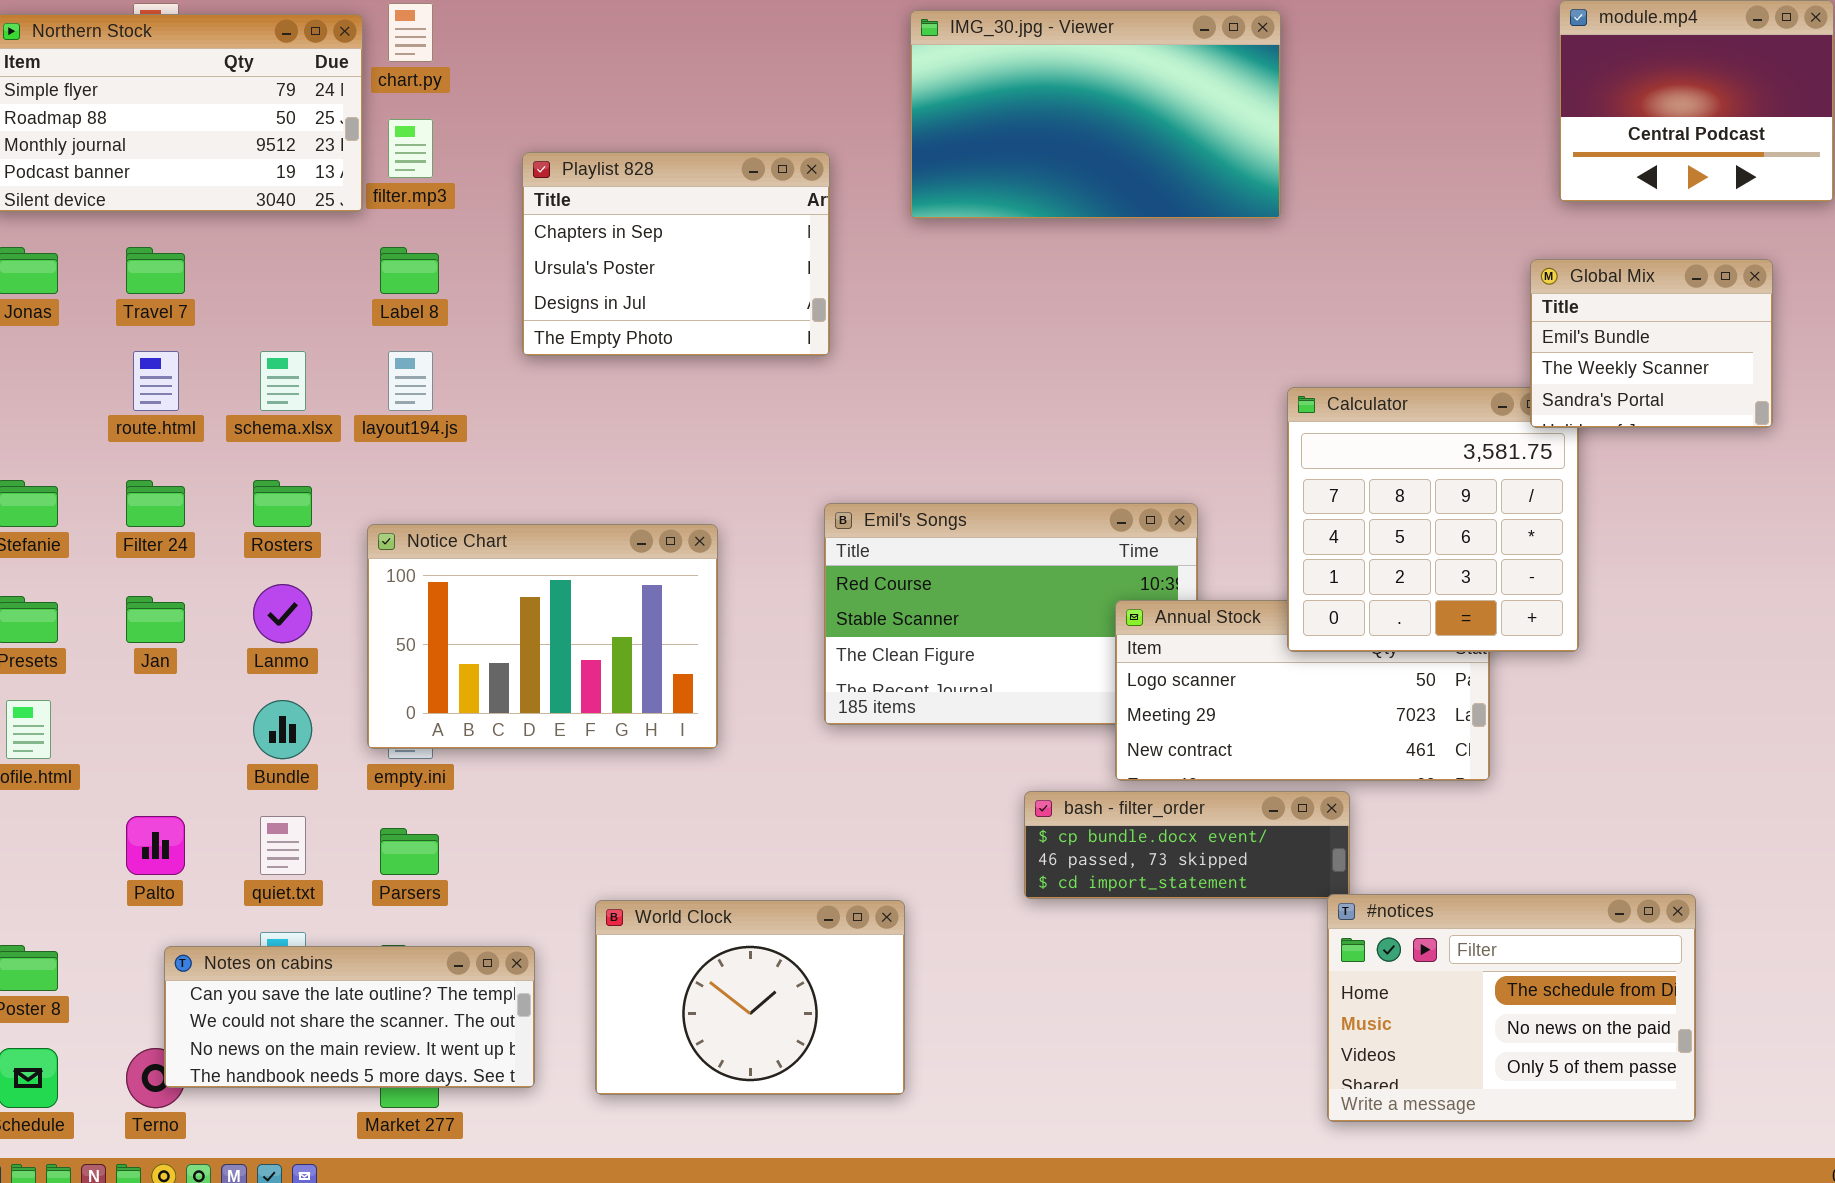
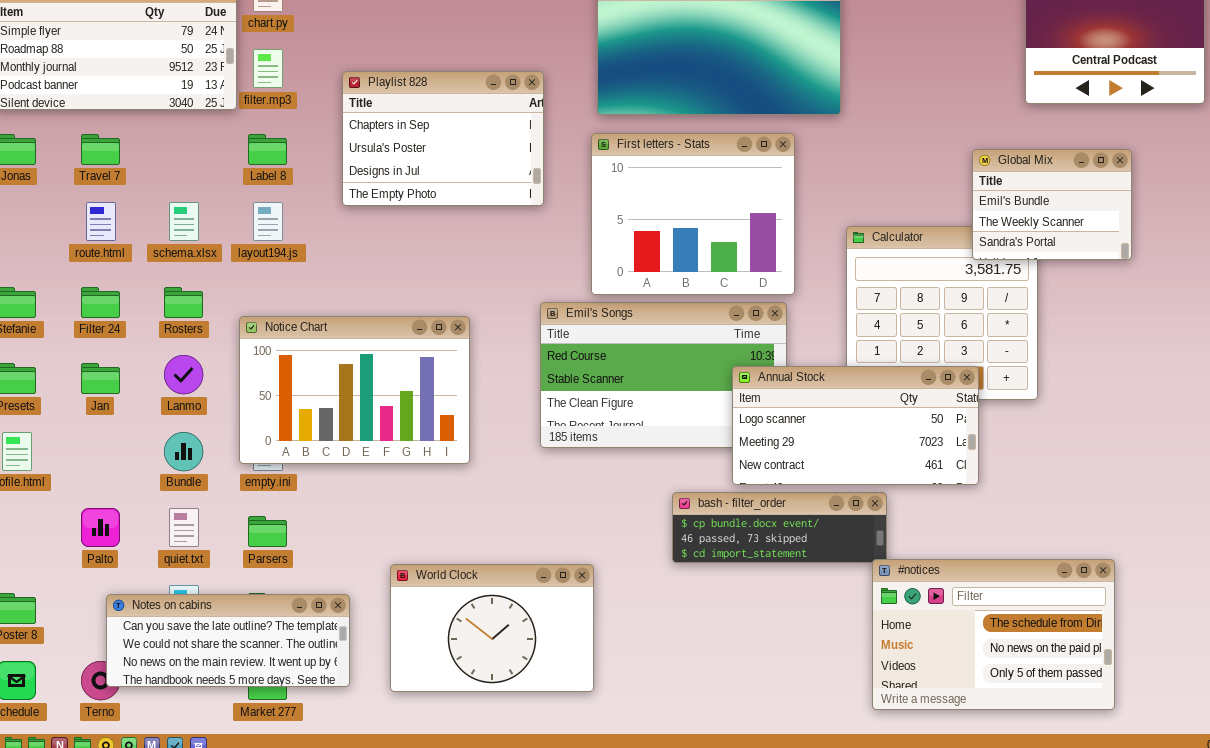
First letters - Stats: none -> [591,133,795,295], opened
Global Mix: [1530,259,1773,428] -> [972,149,1132,260], moved
Annual Stock: [1115,600,1490,781] -> [732,366,979,485], raised

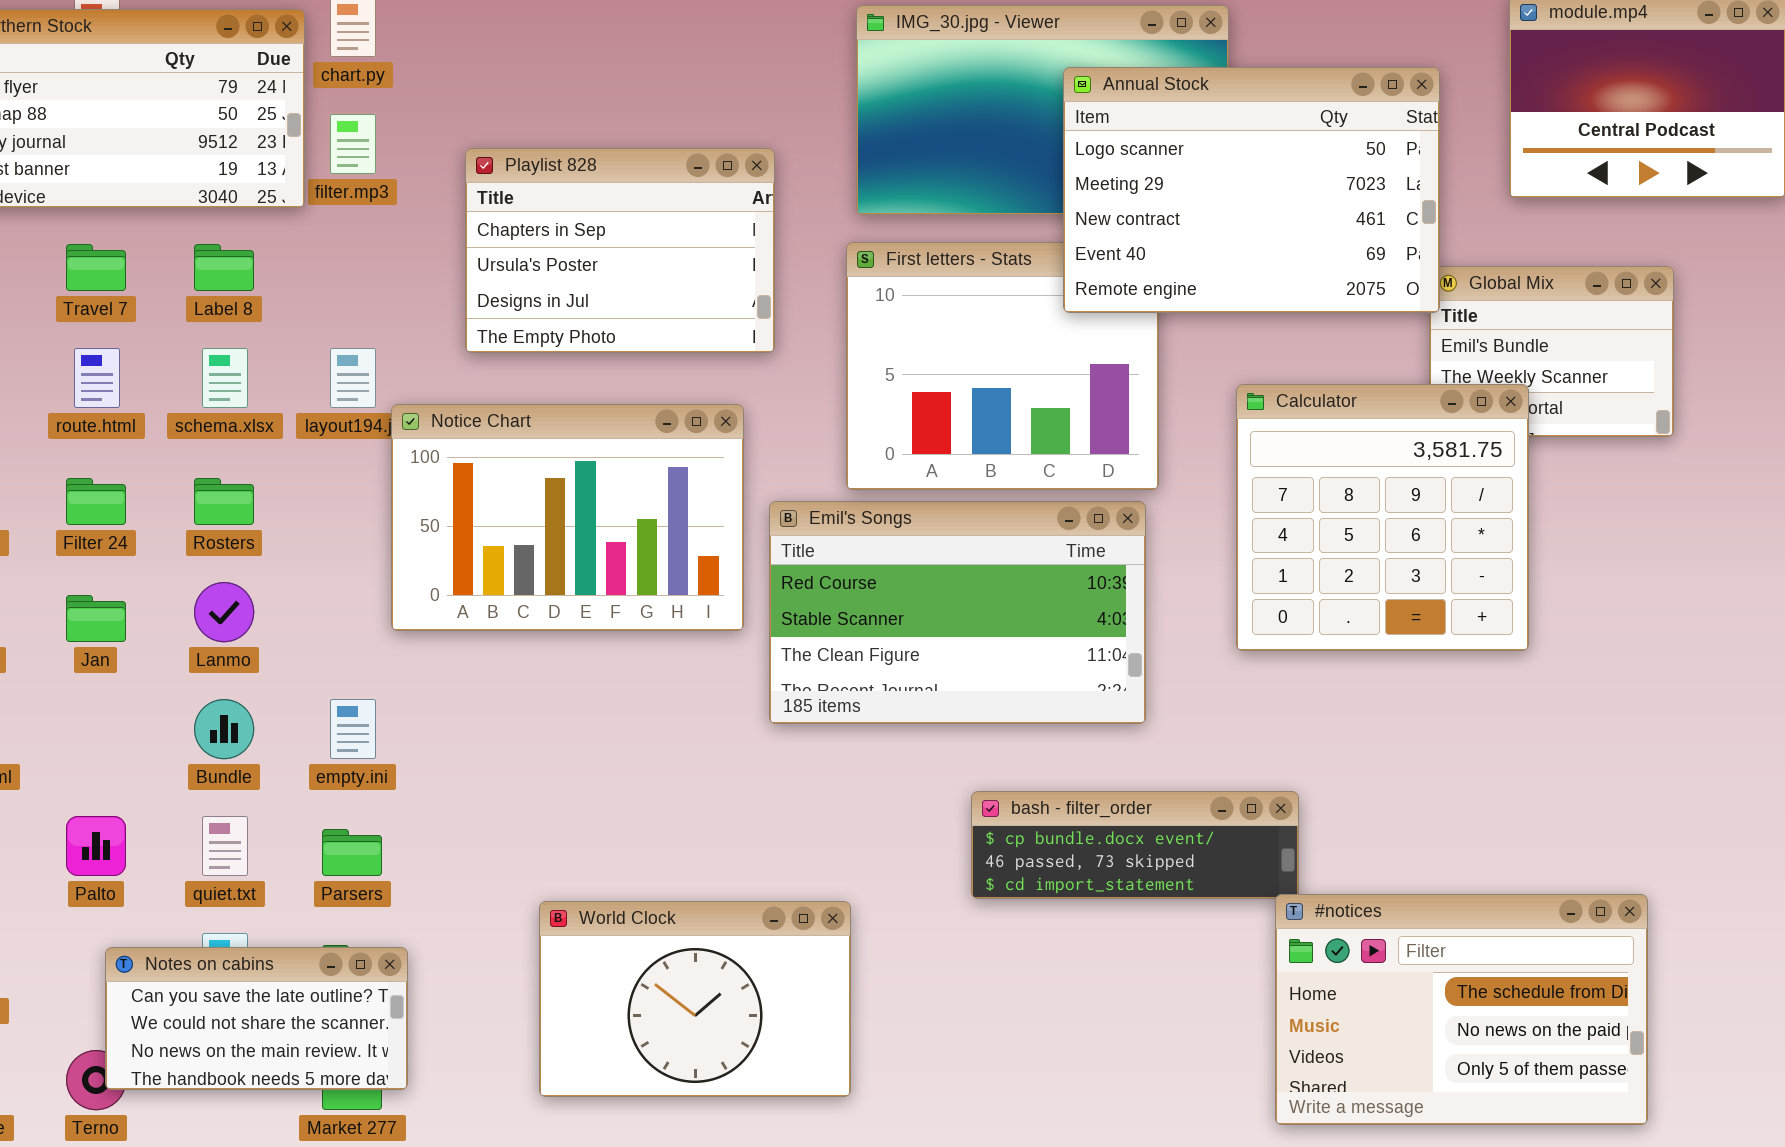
Label 8: [248,134,287,165] -> [194,244,254,291], moved
Calculator: [846,226,1038,400] -> [1236,384,1529,651], raised
Notice Chart: [239,316,470,464] -> [391,404,744,631], moved
Annual Stock: [732,366,979,485] -> [1063,67,1440,313], moved, resized
Notes on cabins: [106,594,350,687] -> [105,947,408,1090], resized

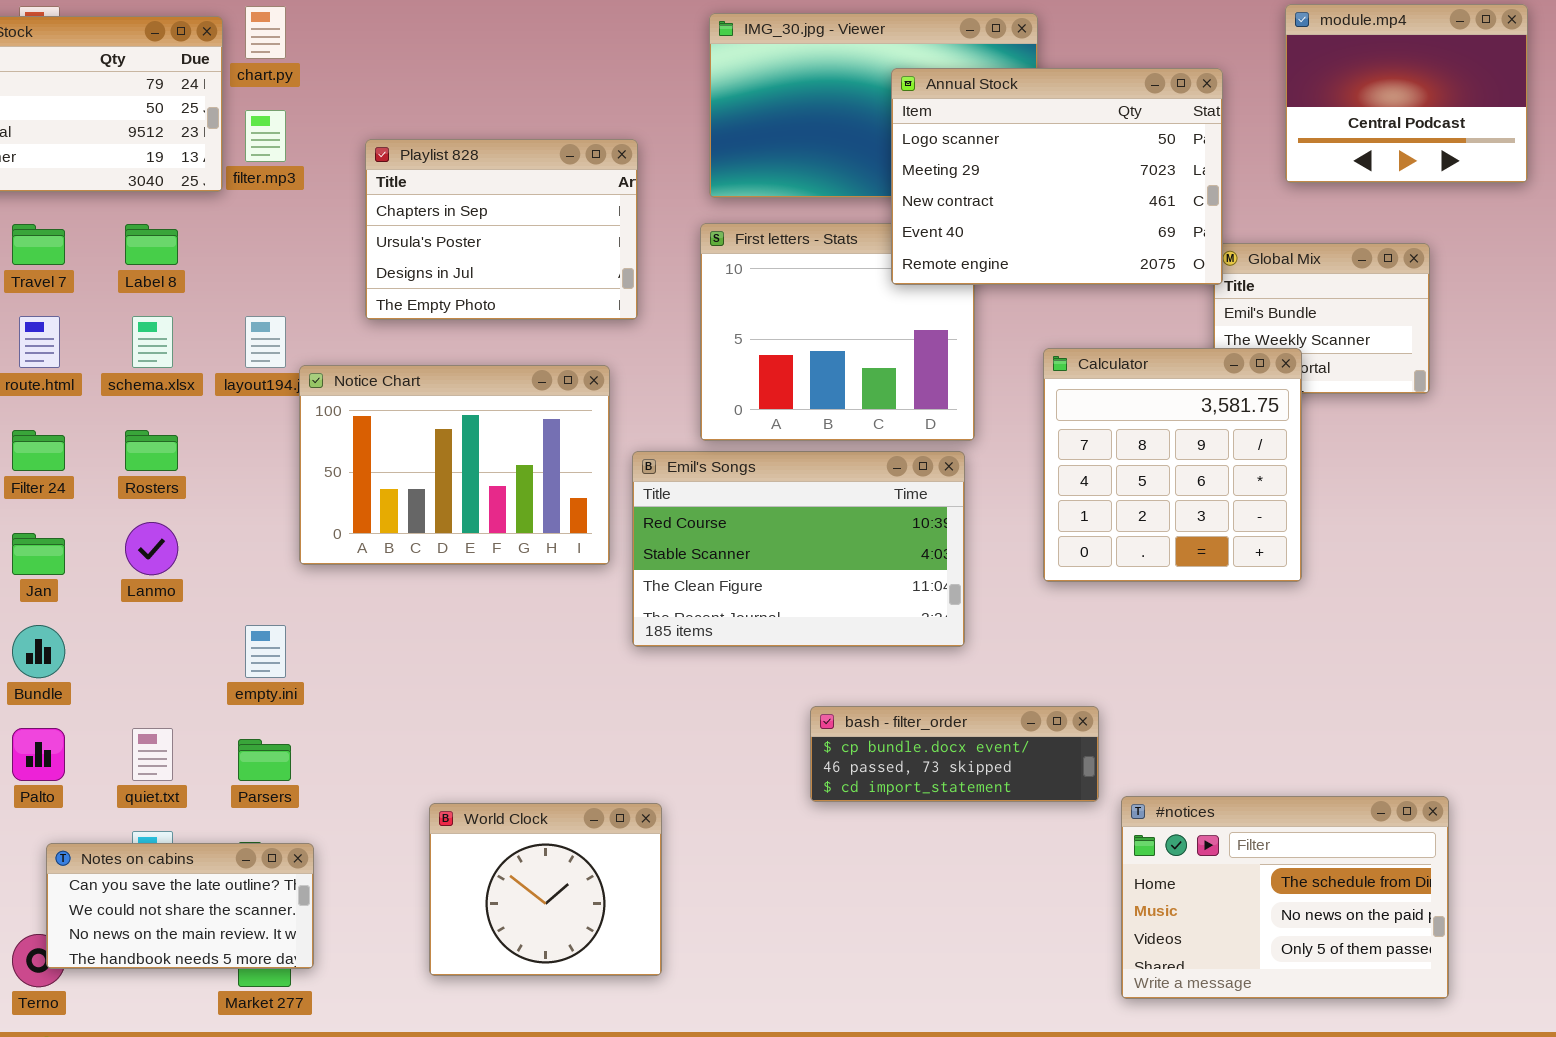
Bundle: [194,699,254,759] -> [12,625,65,678], moved
#notices: [1275,894,1648,1125] -> [1121,796,1449,999], moved
World Clock: [539,901,851,1097] -> [429,803,662,976], resized

